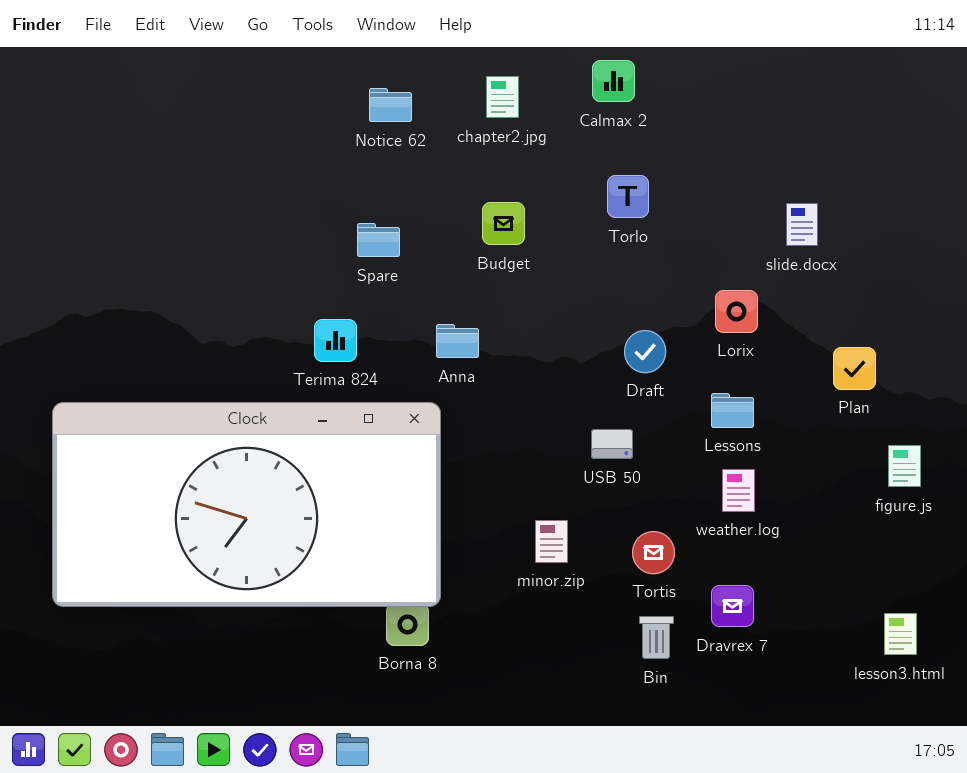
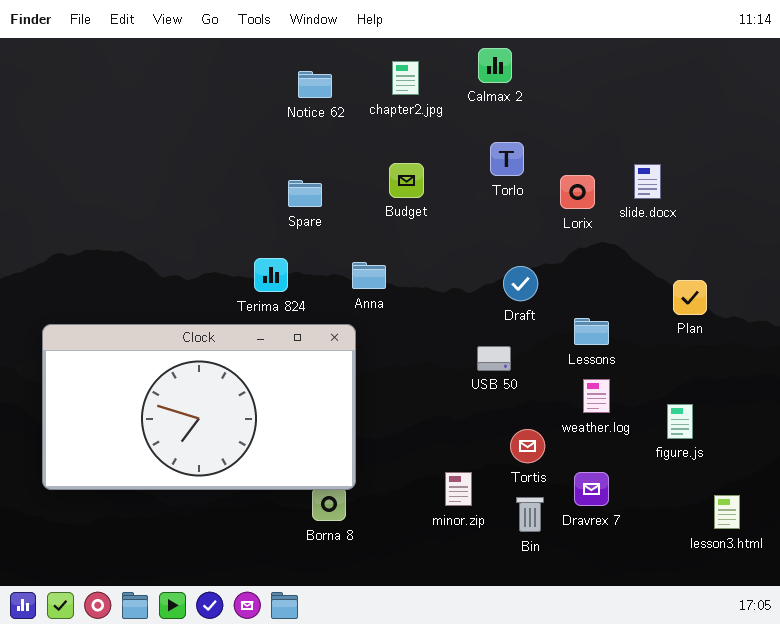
Lorix: [715,290,758,333] -> [560,175,595,209], moved
figure.js: [888,445,921,487] -> [667,404,693,439], moved
minor.zip: [535,520,568,563] -> [445,472,472,506], moved

